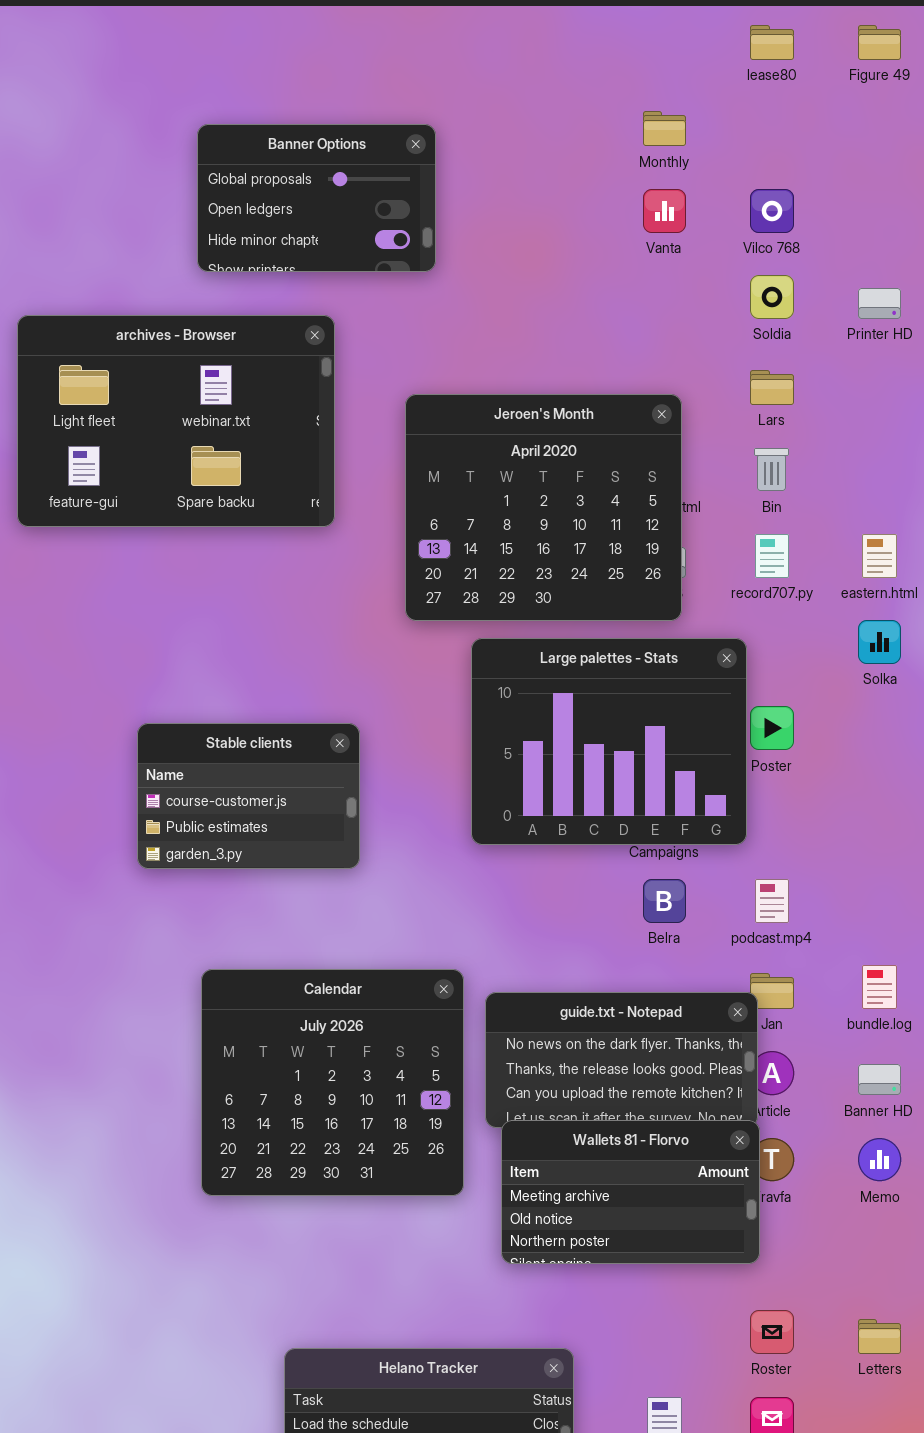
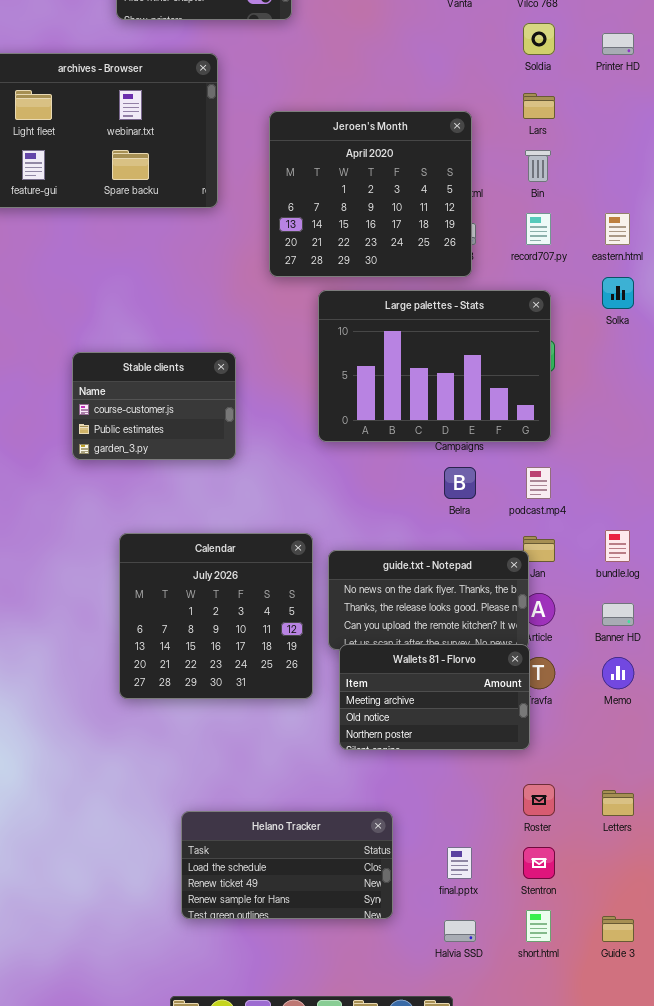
Large palettes - Stats: [471,638,747,845] -> [318,290,551,442], resized

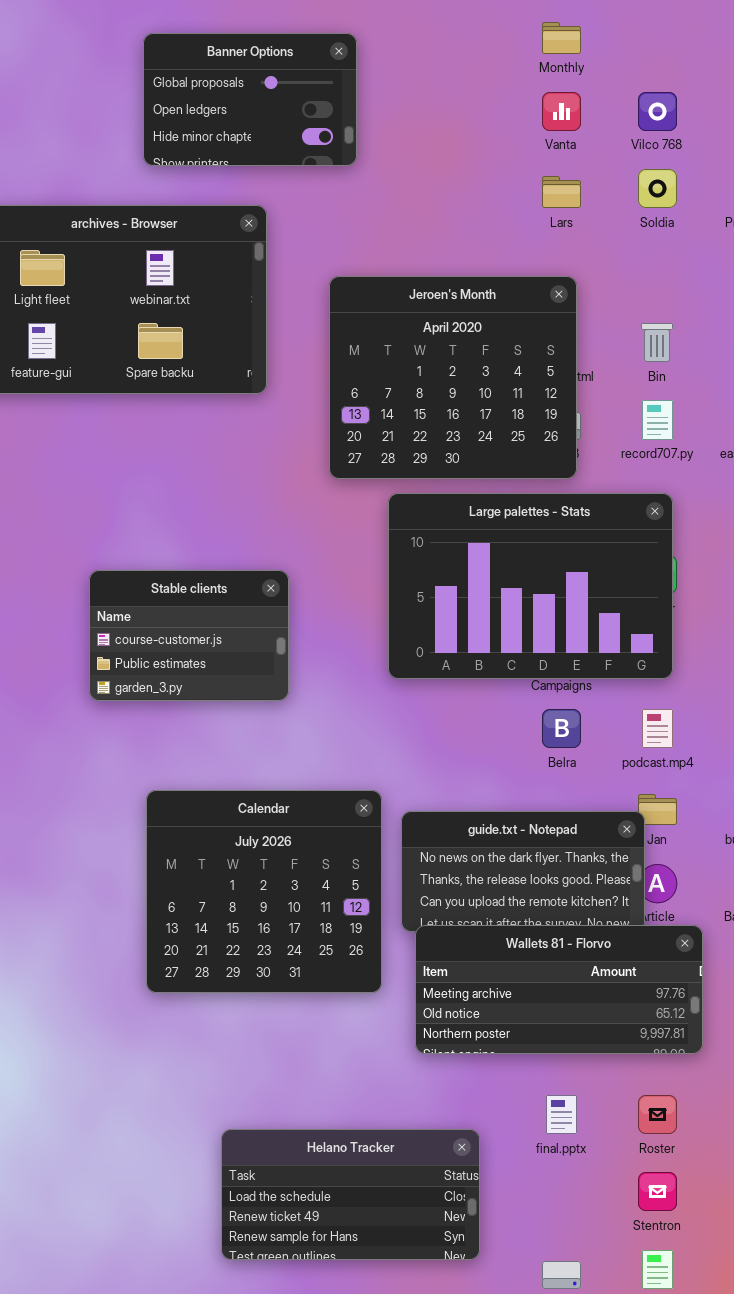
Lars: [523,93,555,119] -> [542,176,581,208], moved
Wallets 81 - Florvo: [339,644,530,750] -> [415,925,703,1054], resized
final.pptx: [447,847,472,879] -> [546,1095,577,1134], moved

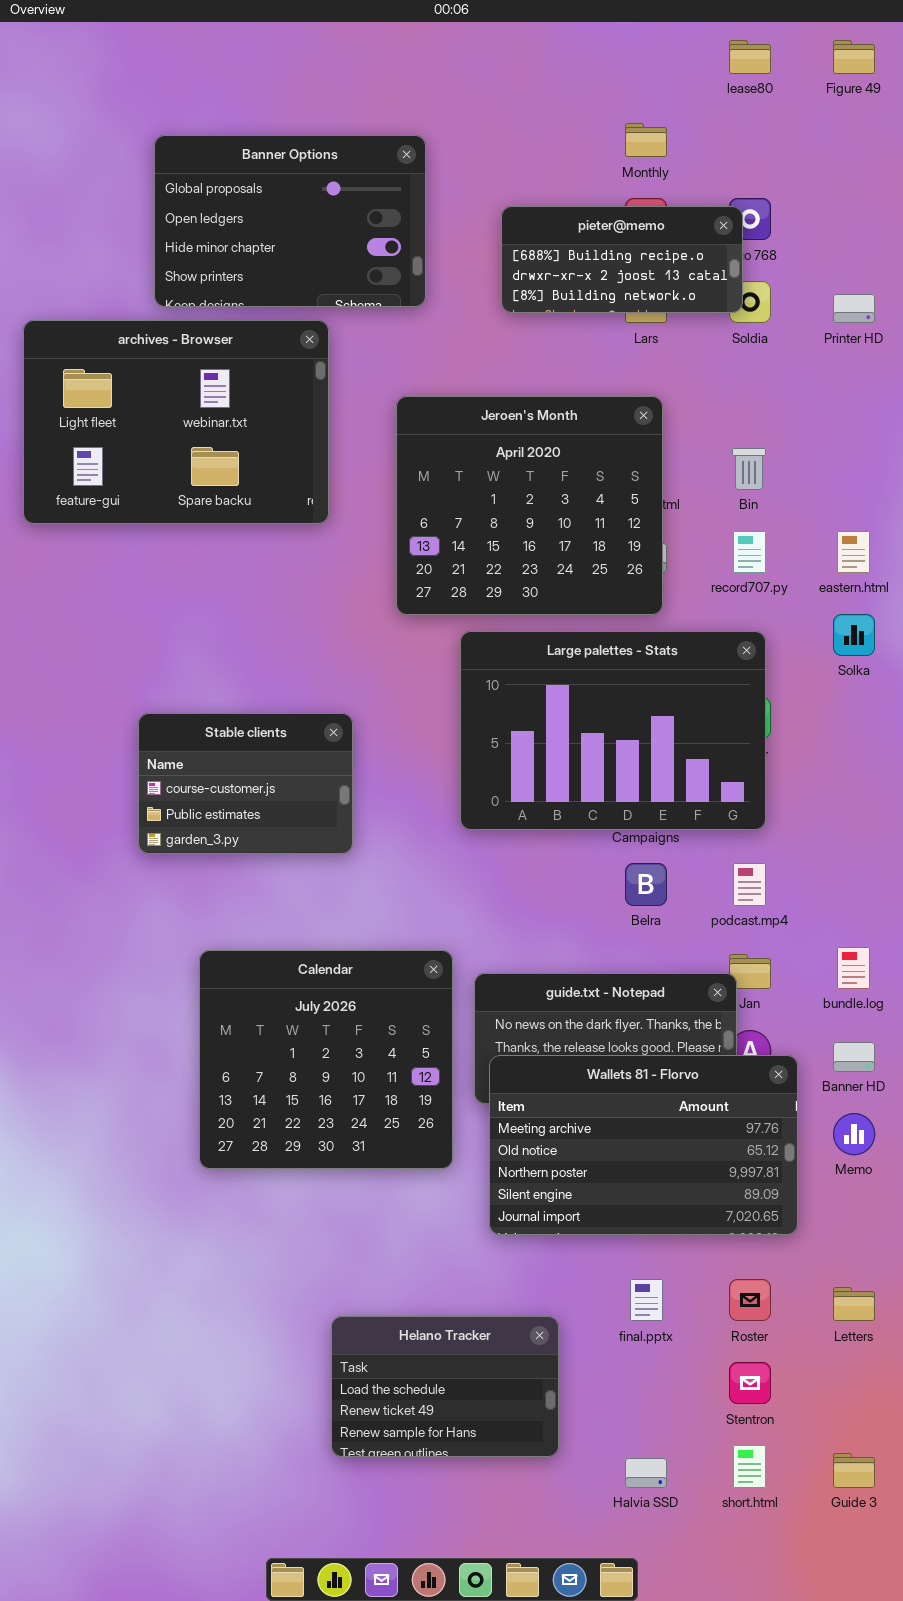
Banner Options: [143,33,357,166] -> [154,135,426,307], resized
pieter@memo: none -> [501,206,743,313], opened
Wallets 81 - Florvo: [415,925,703,1054] -> [489,1055,798,1235], resized
Helano Tracker: [221,1129,480,1260] -> [331,1316,559,1457], resized

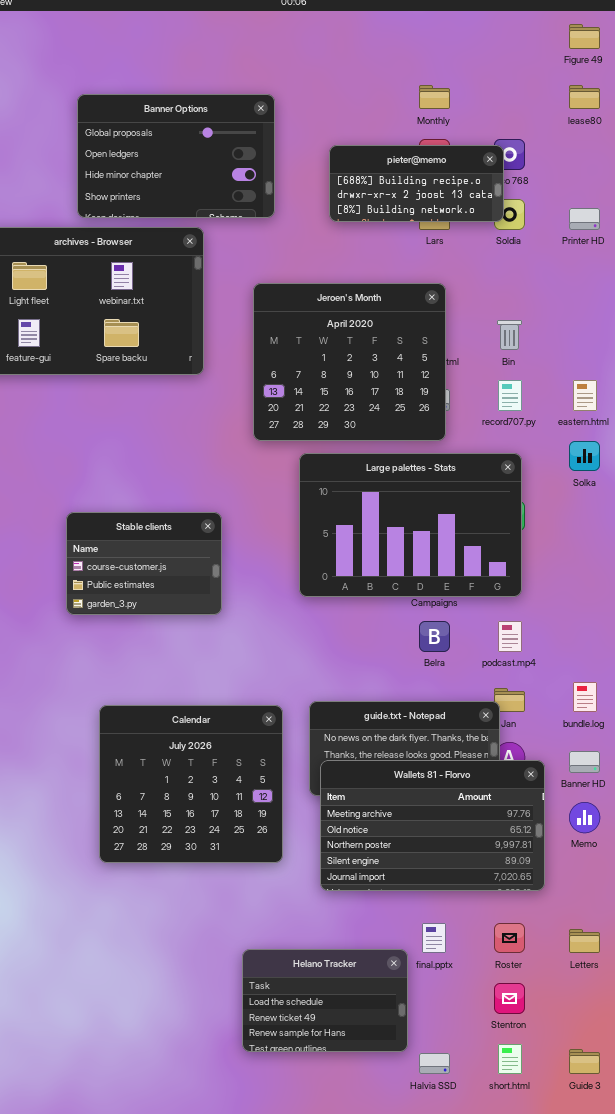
lease80: [729,40,771,74] -> [569,85,600,109], moved
Calendar: [199,950,453,1169] -> [99,705,283,863], moved
Helano Tracker: [331,1316,559,1457] -> [242,949,408,1052], moved

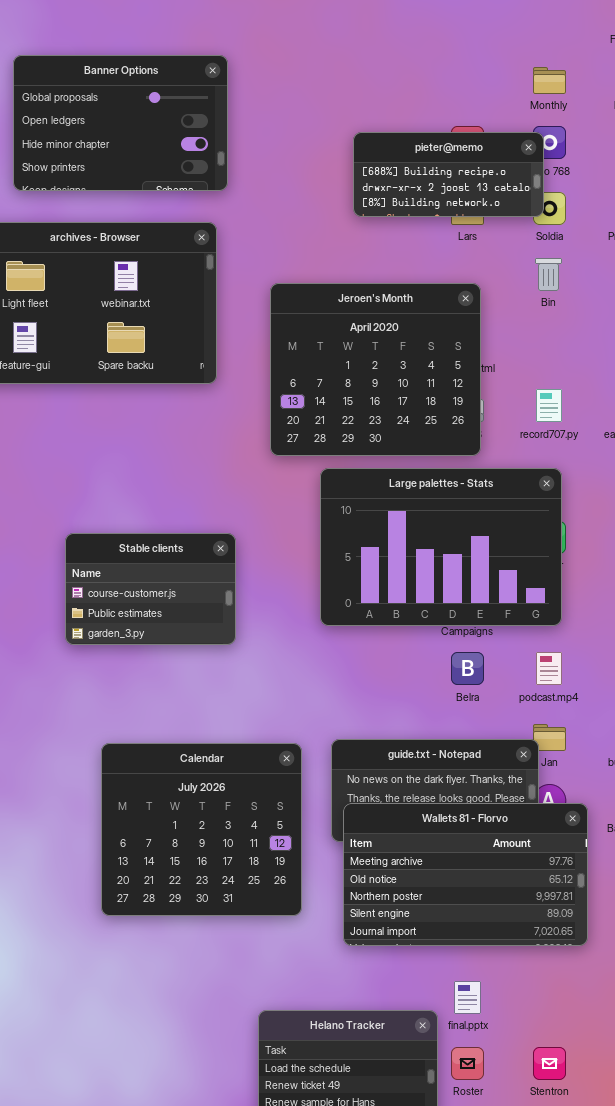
Monthly: [419,85,450,109] -> [533,67,566,94], moved
Banner Options: [77,94,275,218] -> [13,55,228,191], moved
Bin: [497,320,522,350] -> [535,258,562,291], moved
Roster: [494,923,525,953] -> [451,1047,484,1080], moved

